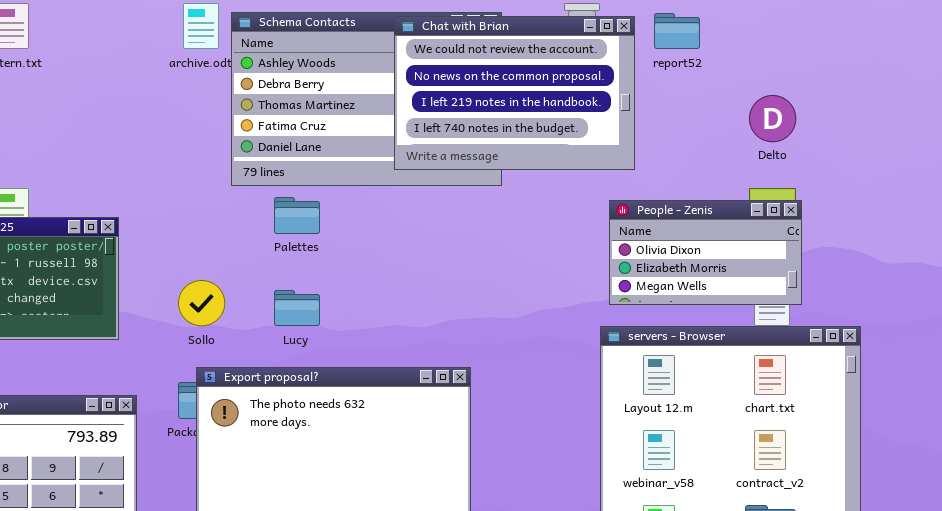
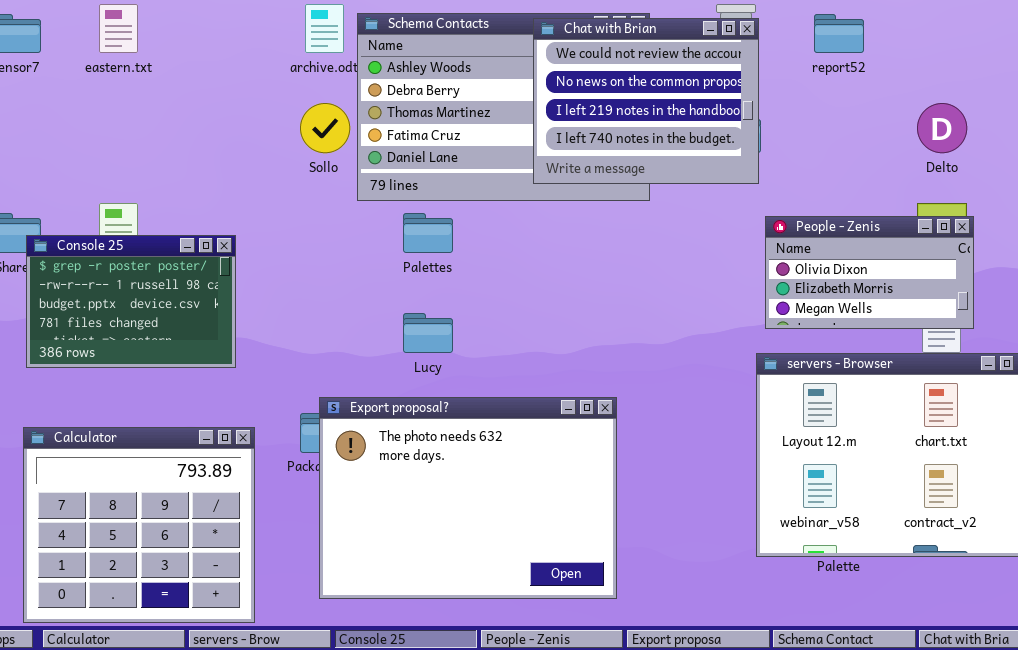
Chat with Brian: [394,16,635,170] -> [533,18,759,184], resized
Sollo: [178,280,225,326] -> [300,103,350,153], moved

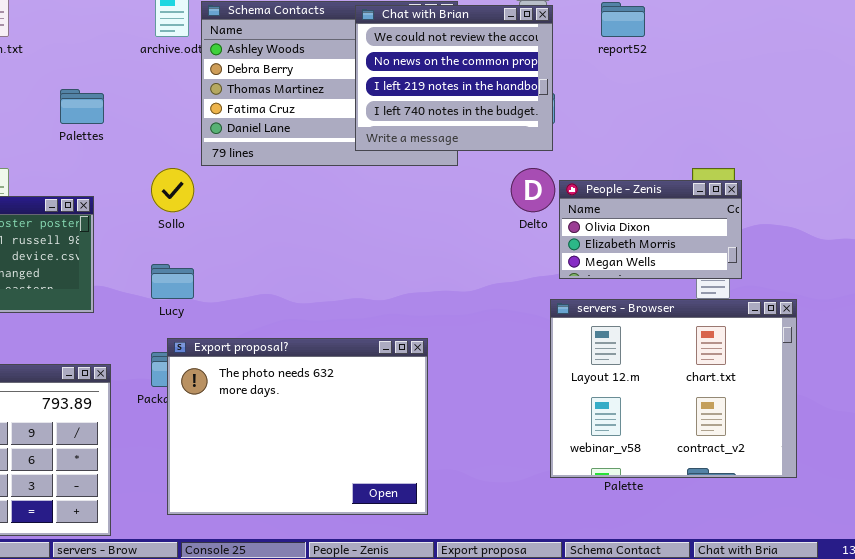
Sollo: [300,103,350,153] -> [151,168,194,212], moved
Delto: [917,103,967,153] -> [511,168,555,212], moved
Palettes: [403,213,453,253] -> [60,89,104,124], moved
Lucy: [403,313,453,353] -> [151,264,194,299], moved

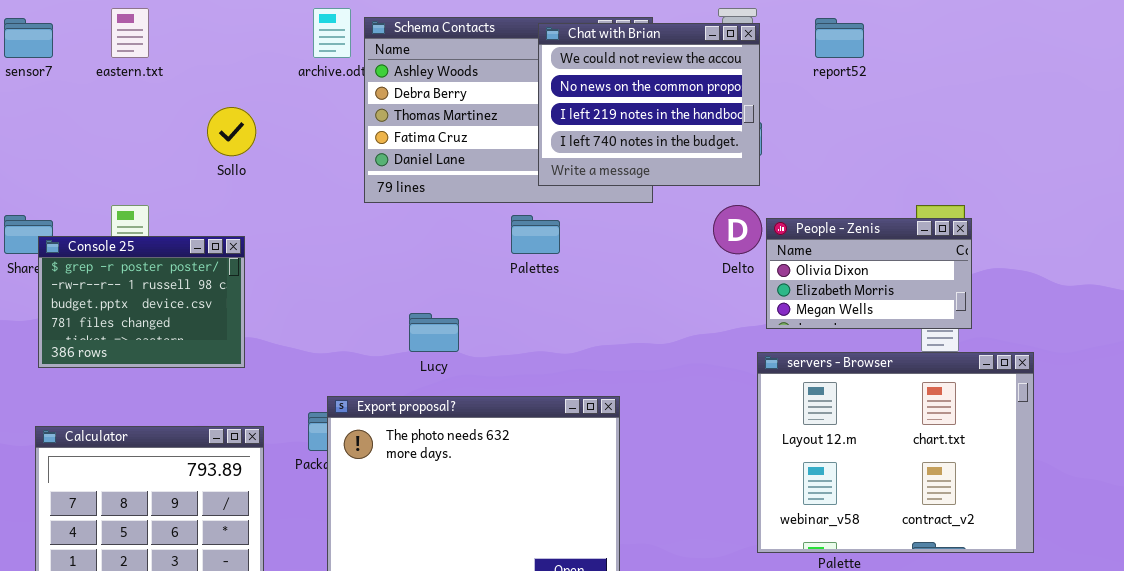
Palettes: [60,89,104,124] -> [511,215,560,254], moved
Sollo: [151,168,194,212] -> [207,107,256,156], moved
Lucy: [151,264,194,299] -> [409,313,459,352], moved

